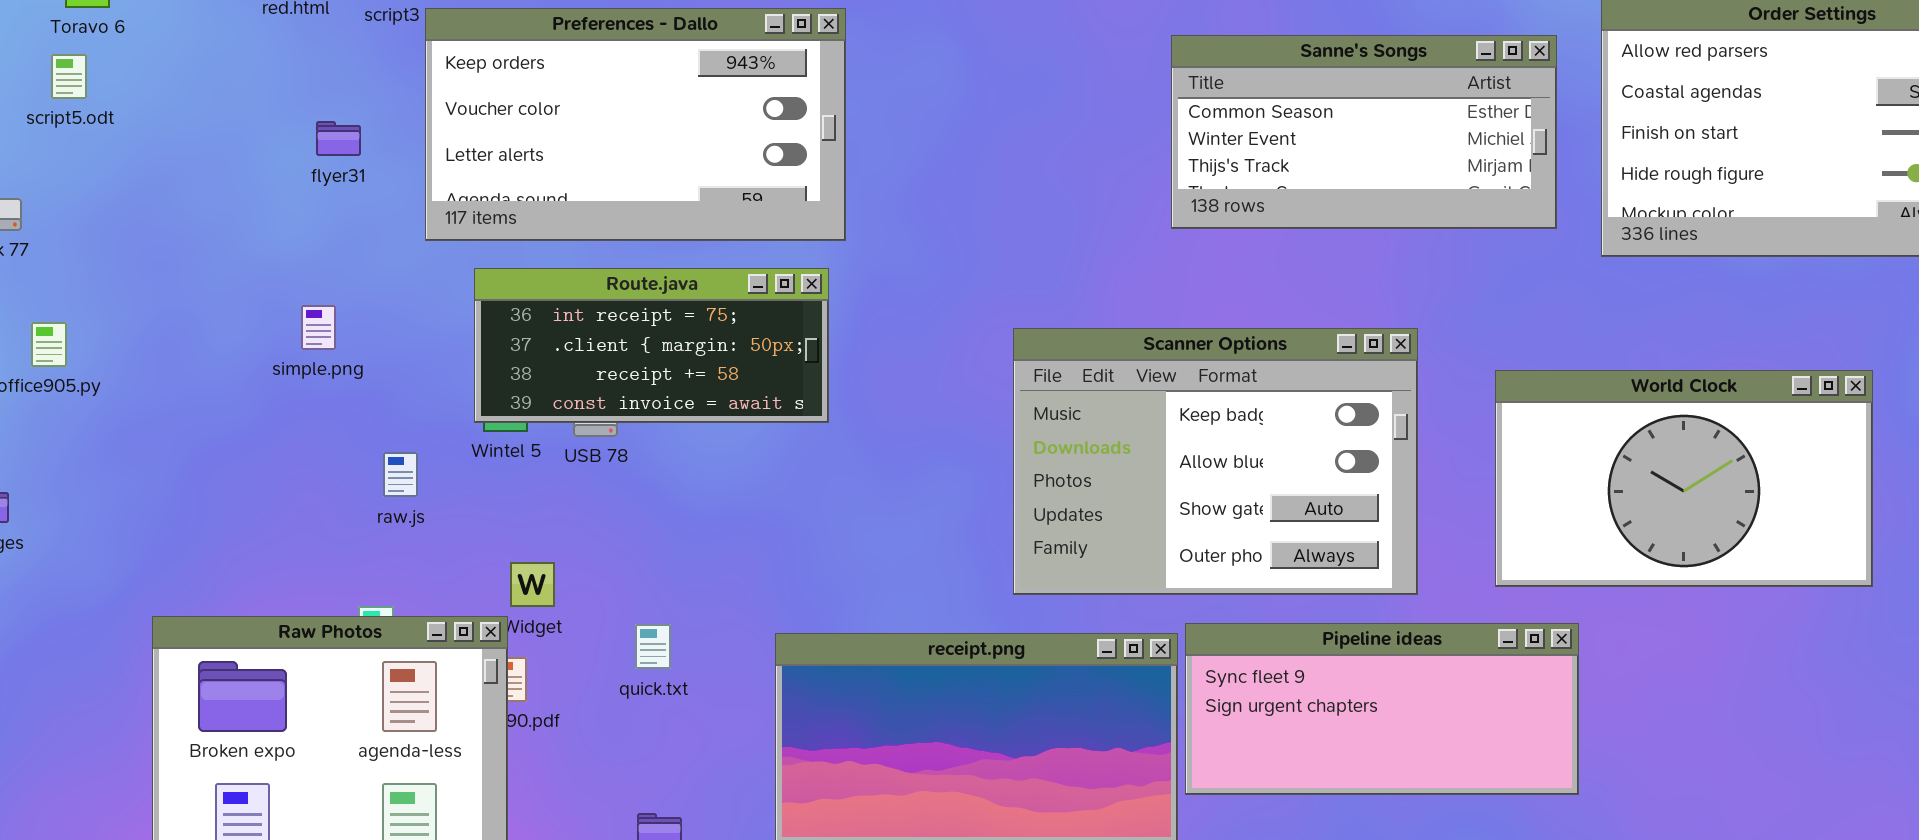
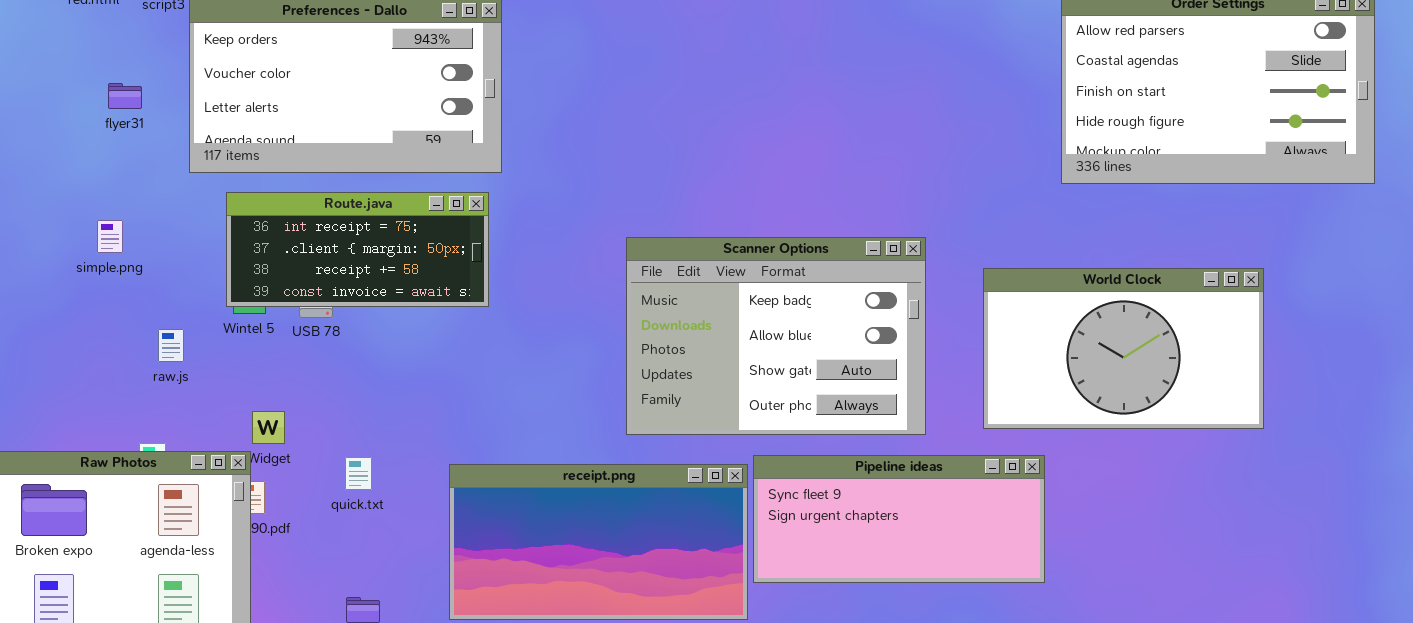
Sanne's Songs: [1171,35,1557,229] -> none, closed

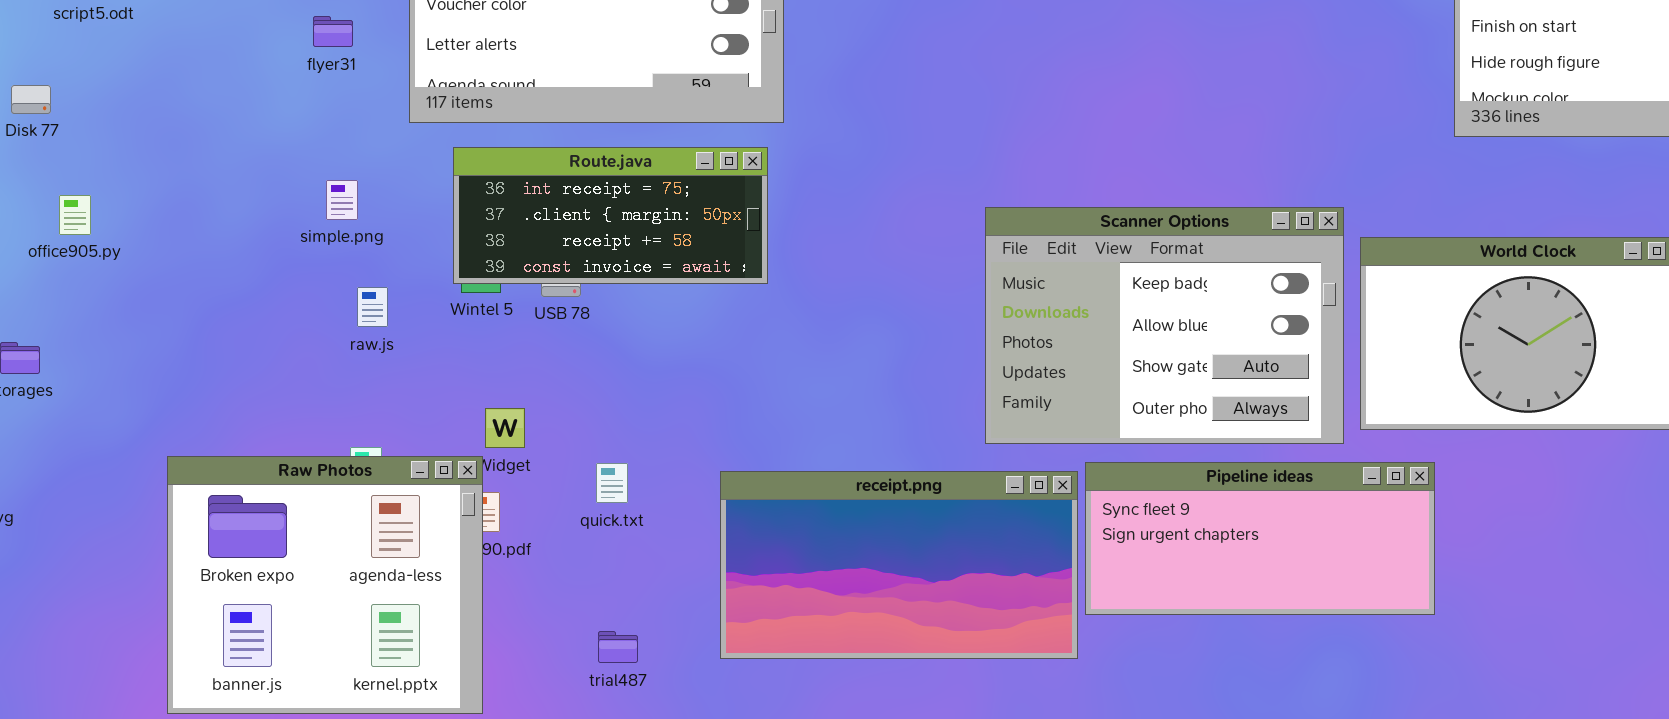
simple.png: [97,220,123,253] -> [326,180,358,220], moved
Scanner Options: [626,237,926,435] -> [985,207,1344,444], moved
raw.js: [158,329,184,362] -> [357,287,388,327], moved

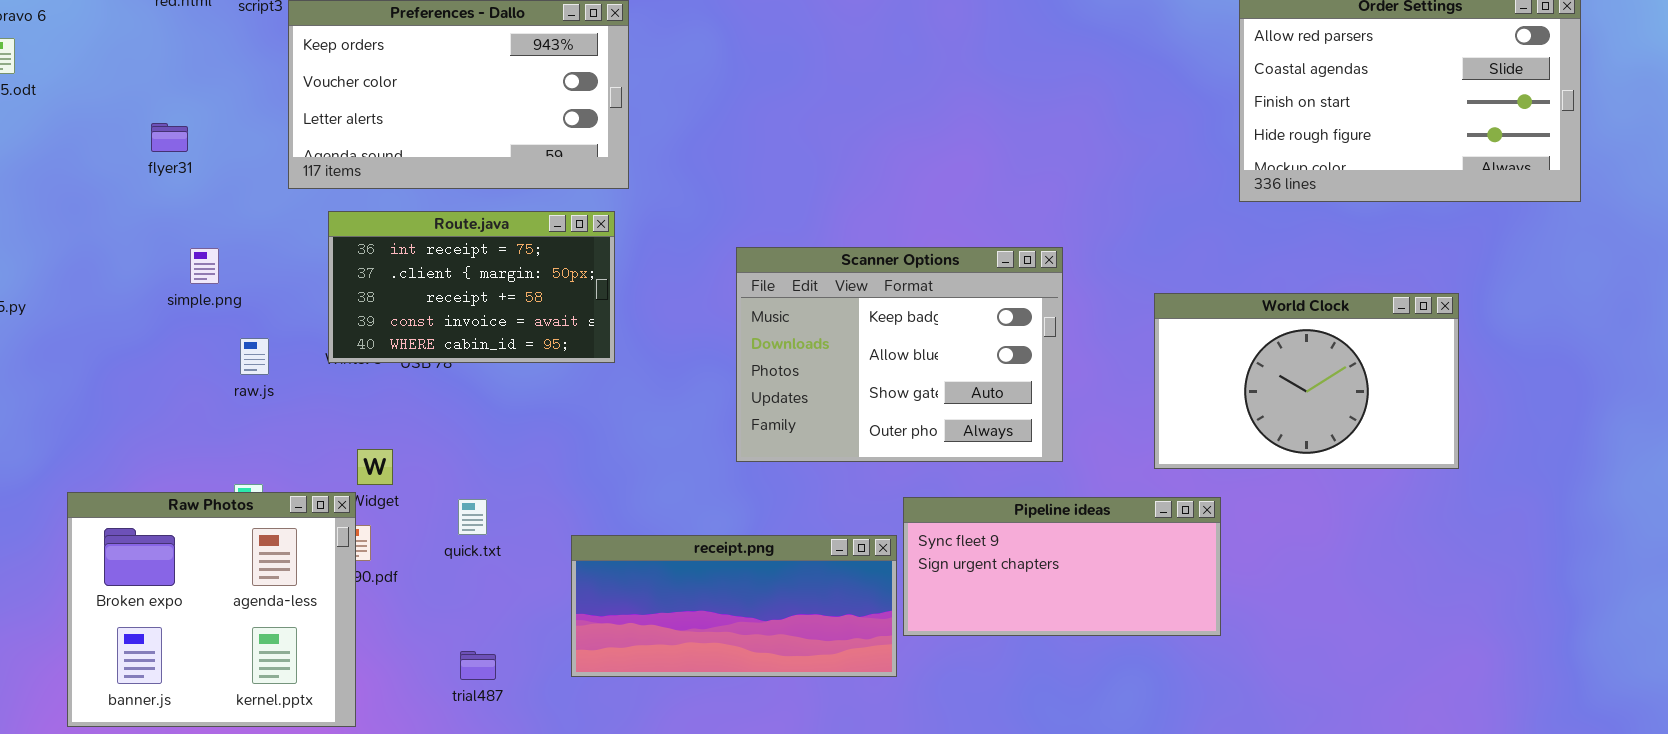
flyer31: [313,16,353,47] -> [151,123,188,152], moved
Route.java: [453,147,768,284] -> [328,211,615,363], resized
simple.png: [326,180,358,220] -> [190,248,219,284], moved
Scanner Options: [985,207,1344,444] -> [736,247,1063,462], moved
receipt.png: [720,471,1078,659] -> [571,535,897,677], resized

